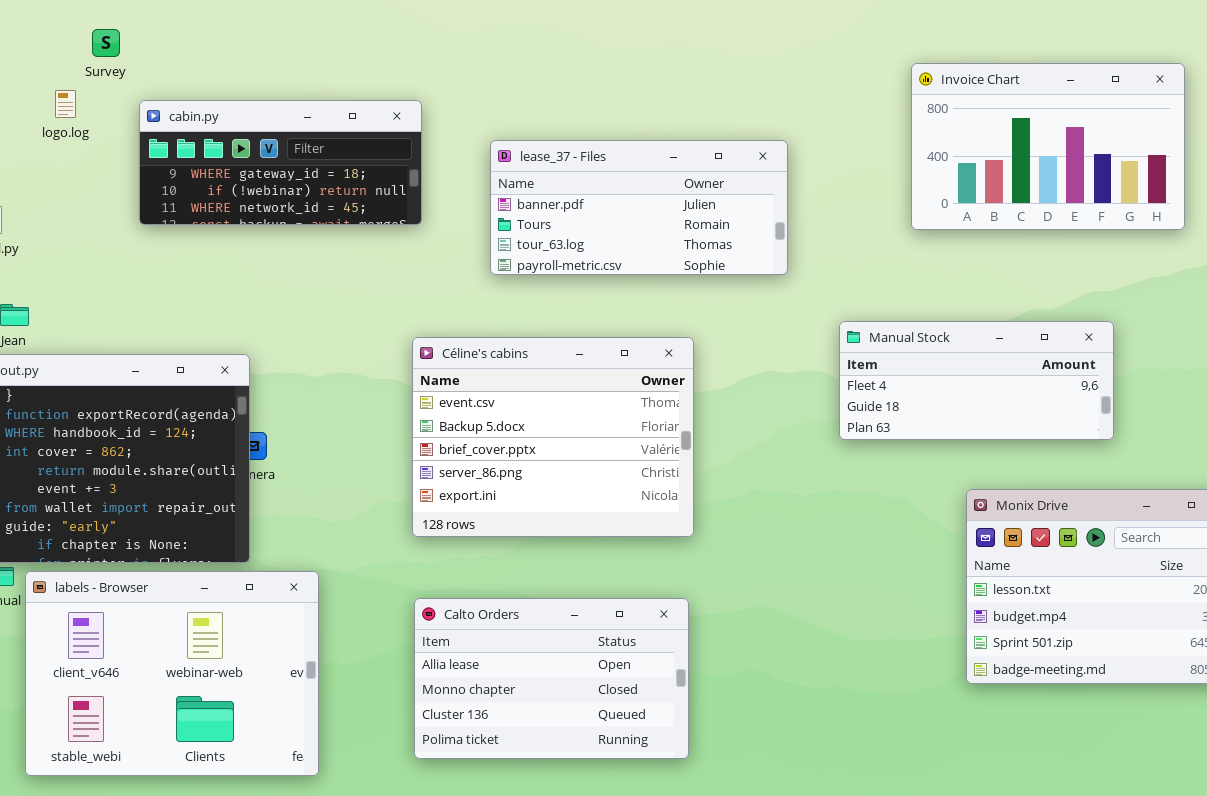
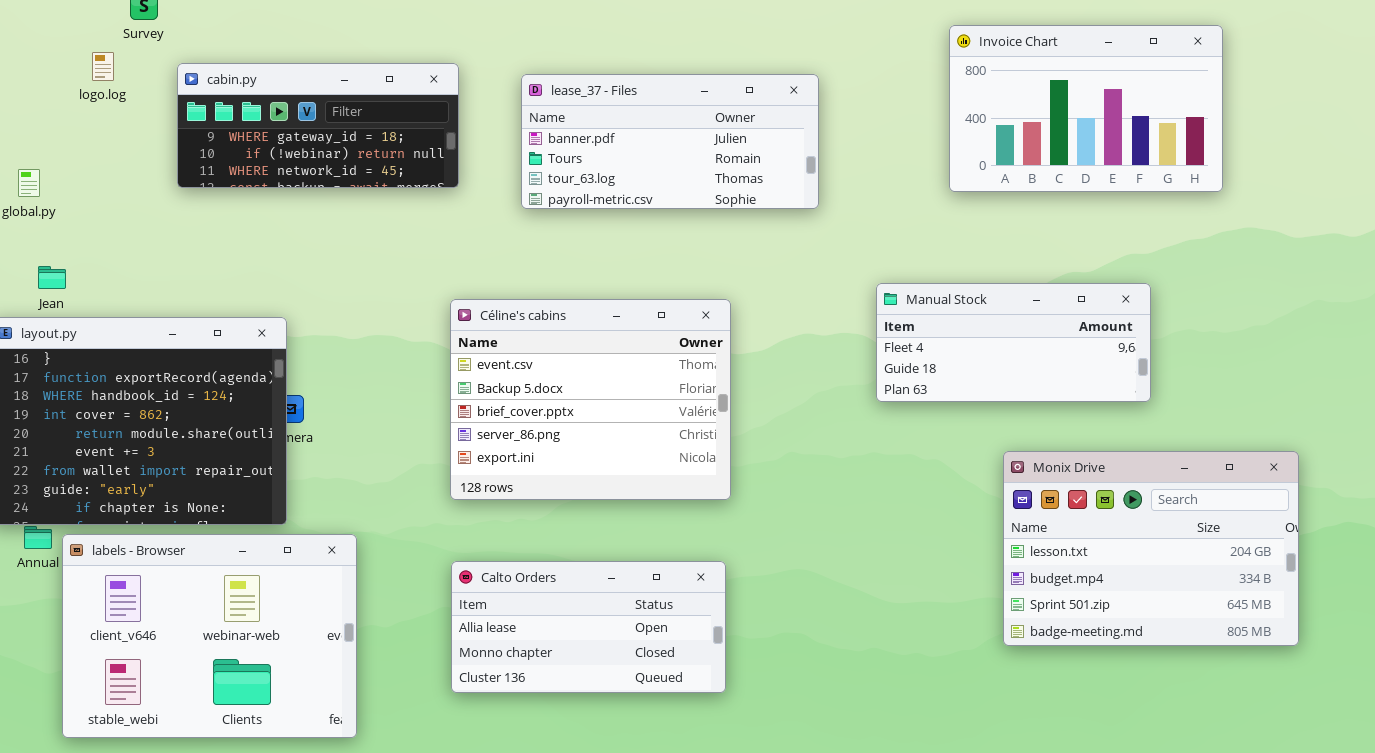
lease_37 - Files: [490,140,788,275] -> [521,74,819,209], moved
Calto Orders: [414,598,689,759] -> [451,561,726,693], resized

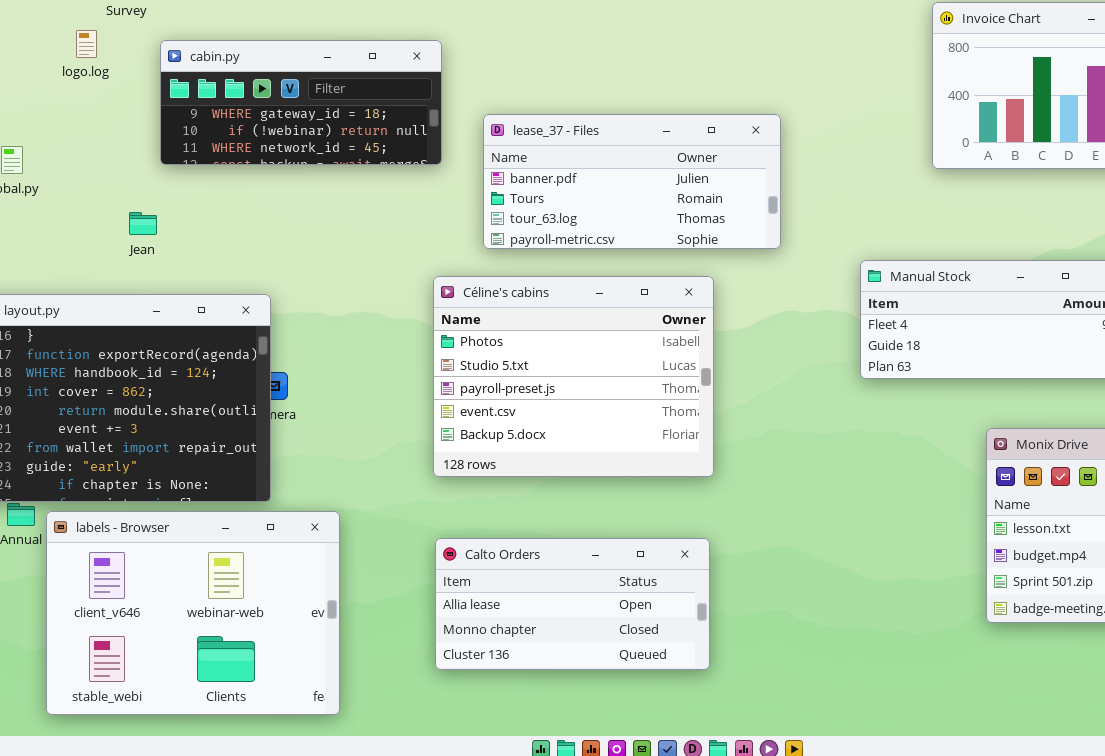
lease_37 - Files: [521,74,819,209] -> [483,114,781,249], moved
Jean: [38,266,66,289] -> [129,212,157,235], moved
Céline's cabins: [450,299,731,500] -> [433,276,714,477], scrolled up 3 rows

